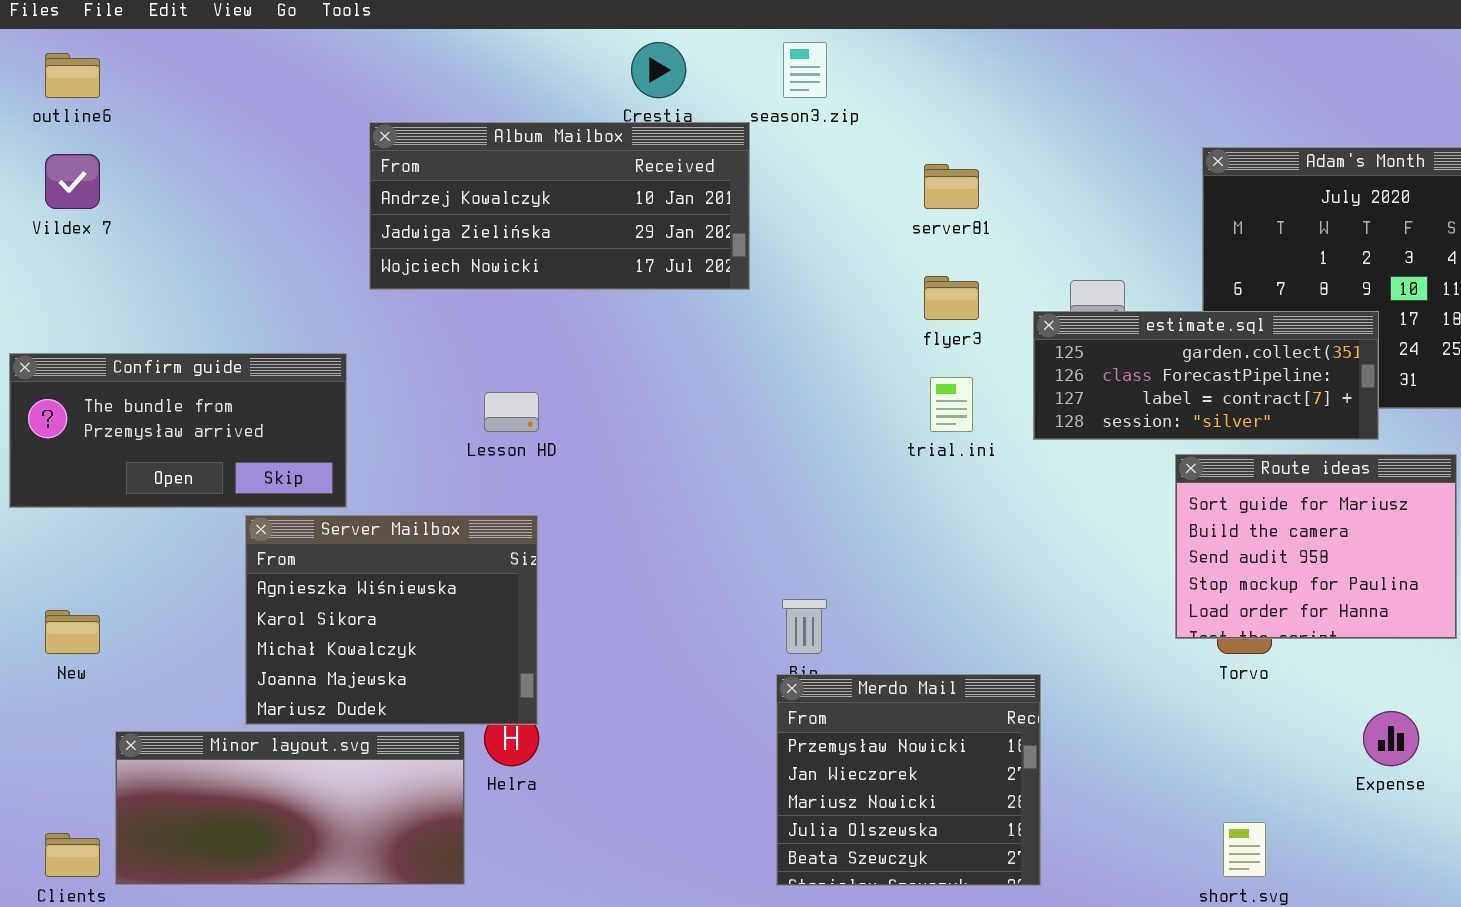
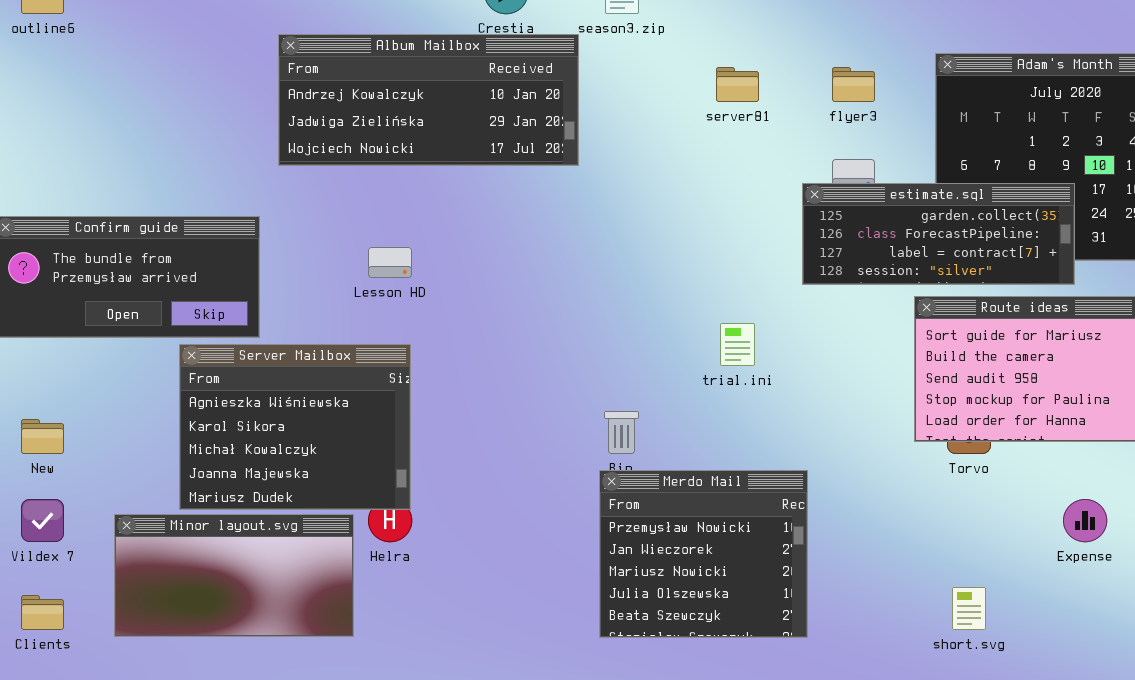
Vildex 7: [45,154,100,209] -> [21,499,64,542], moved
flyer3: [924,276,979,320] -> [832,67,875,102], moved
trial.ini: [930,377,973,432] -> [720,323,755,366], moved
Minor layout.svg: [115,731,465,885] -> [114,514,354,637], resized

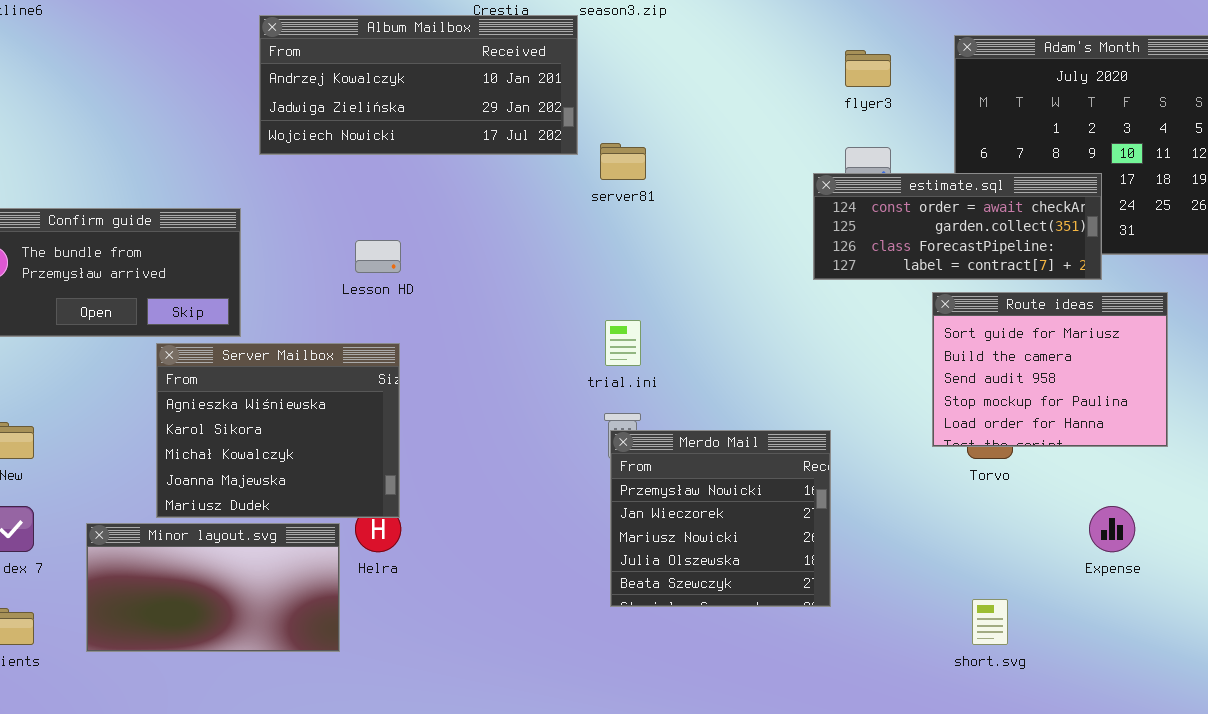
server81: [716,67,759,102] -> [600,143,646,180], moved
estimate.sql: [802,183,1075,285] -> [813,173,1102,280], scrolled up 1 row
trial.ini: [720,323,755,366] -> [605,320,641,366], moved
Merdo Mail: [599,470,808,638] -> [610,430,831,607], moved

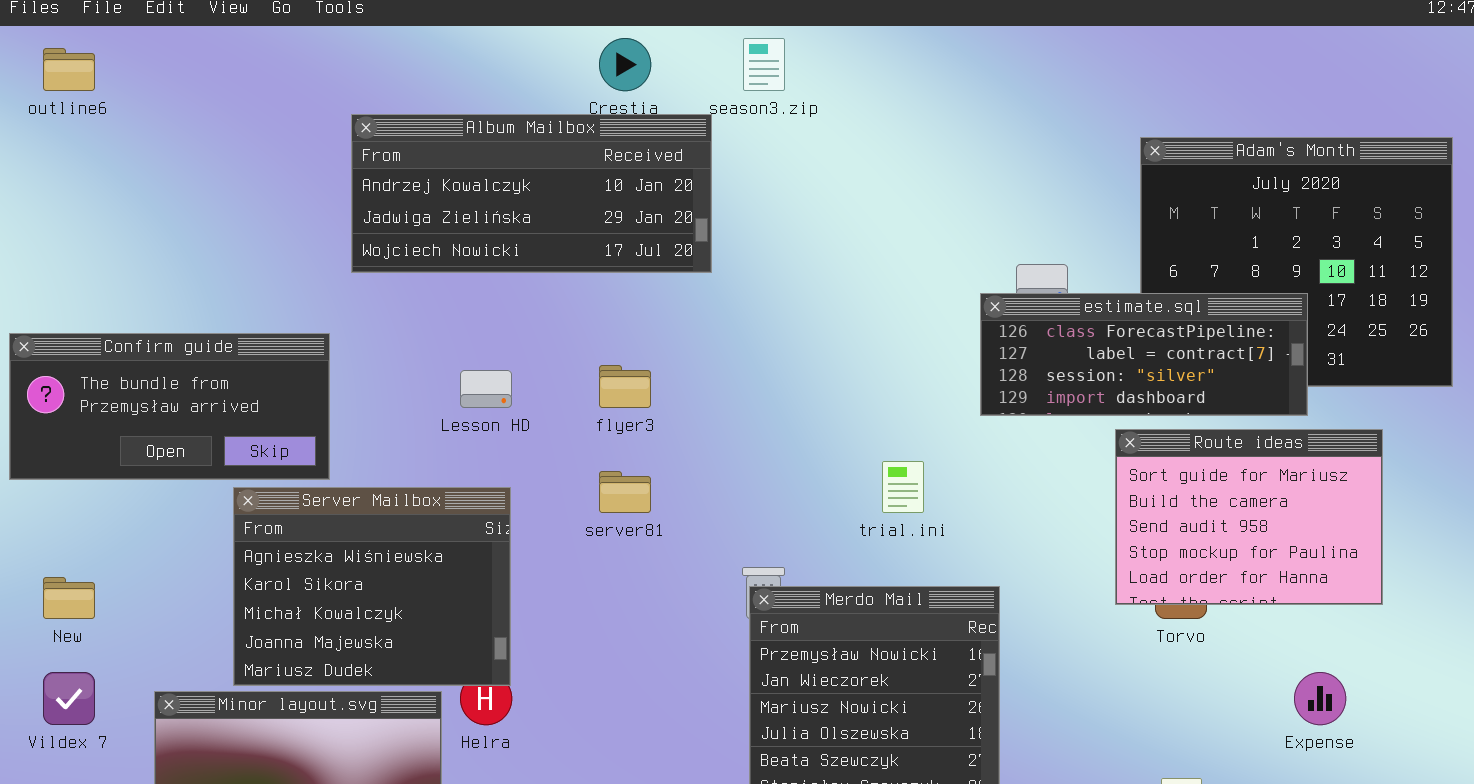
flyer3: [845,50,891,87] -> [599,365,651,408], moved
server81: [600,143,646,180] -> [599,471,651,513], moved
estimate.sql: [813,173,1102,280] -> [980,293,1308,416], scrolled down 2 rows
trial.ini: [605,320,641,366] -> [882,461,924,513], moved

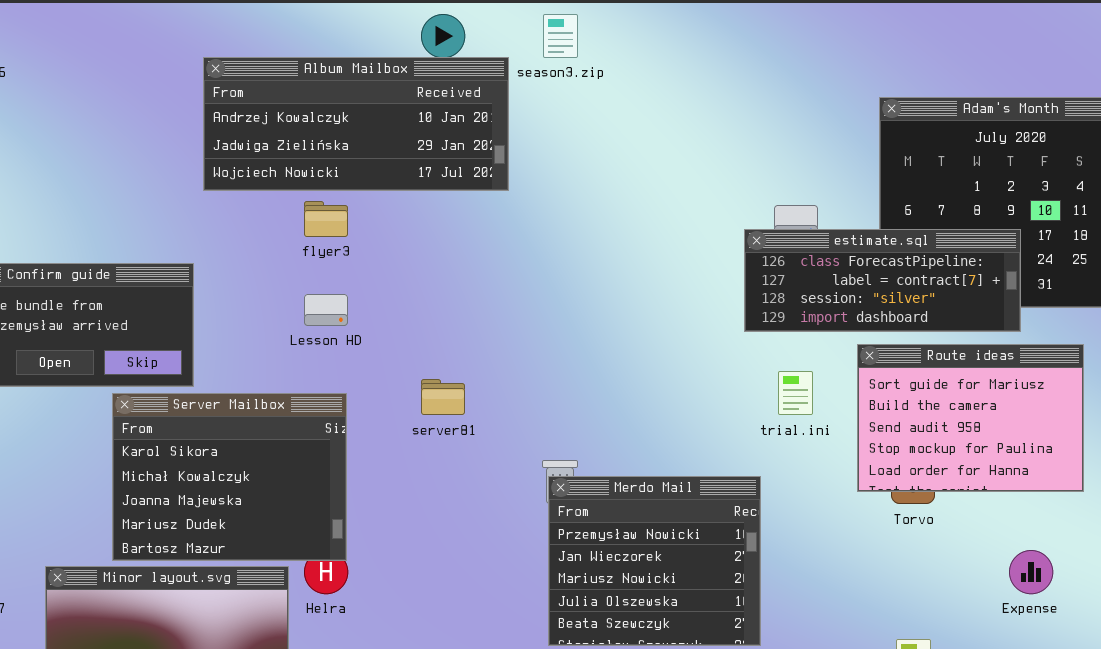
Album Mailbox: [351,114,712,273] -> [203,57,509,191], moved
flyer3: [599,365,651,408] -> [304,201,348,237], moved
trial.ini: [882,461,924,513] -> [778,371,813,415], moved
Server Mailbox: [233,487,511,686] -> [112,393,347,561], scrolled down 1 row

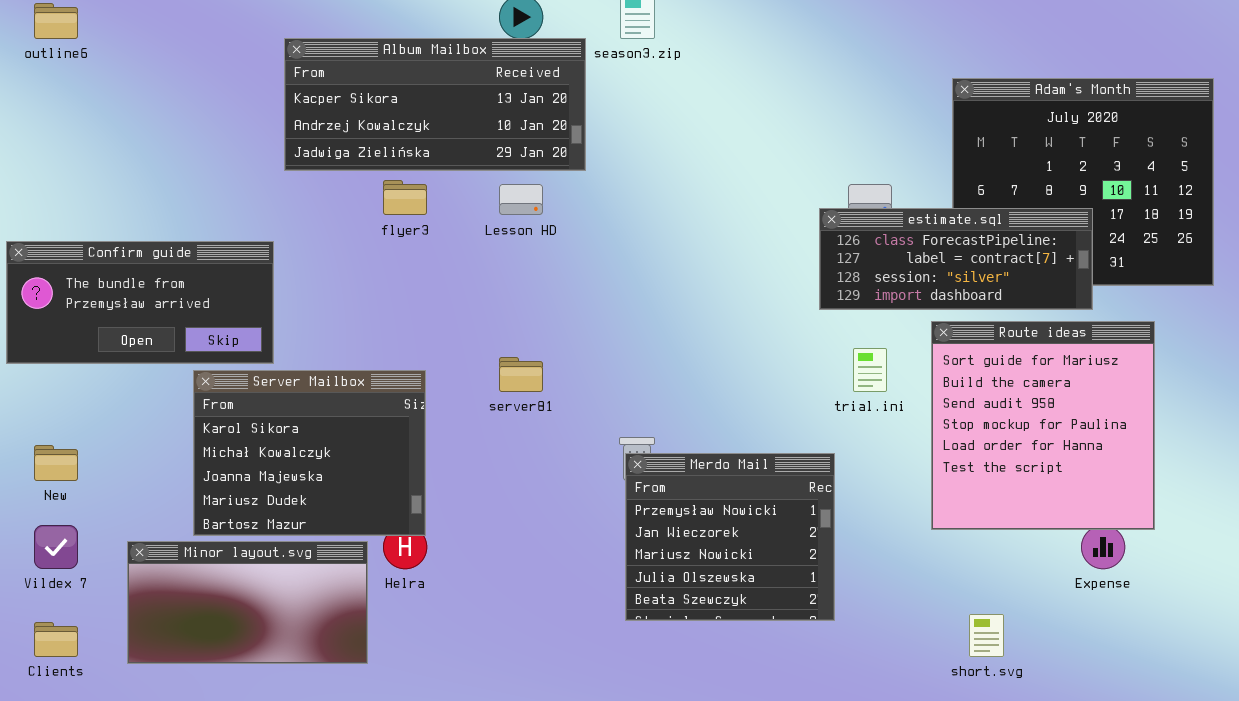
Album Mailbox: [203,57,509,191] -> [284,38,586,171], scrolled up 1 row
Lesson HD: [304,294,348,326] -> [499,184,543,215], moved
Route ideas: [857,344,1084,492] -> [931,321,1155,530], resized

